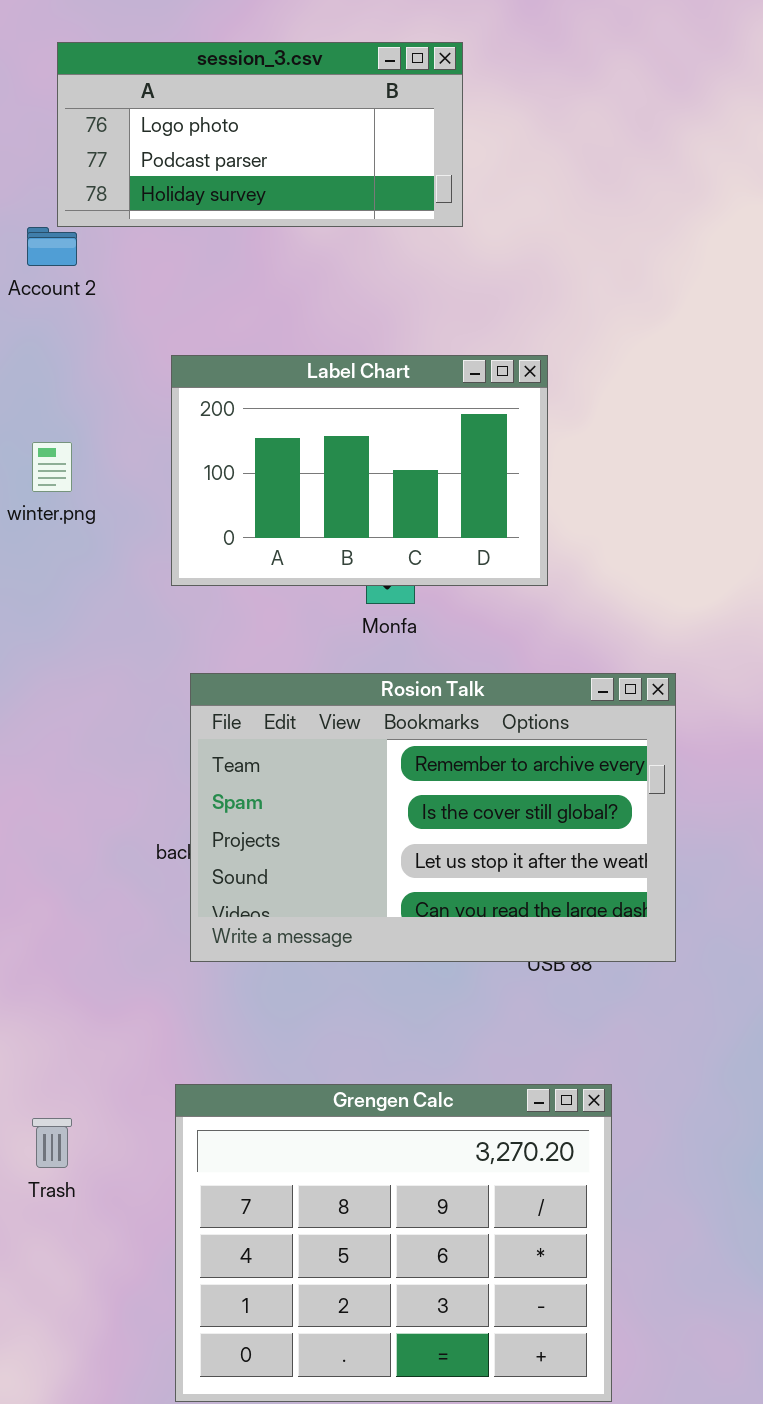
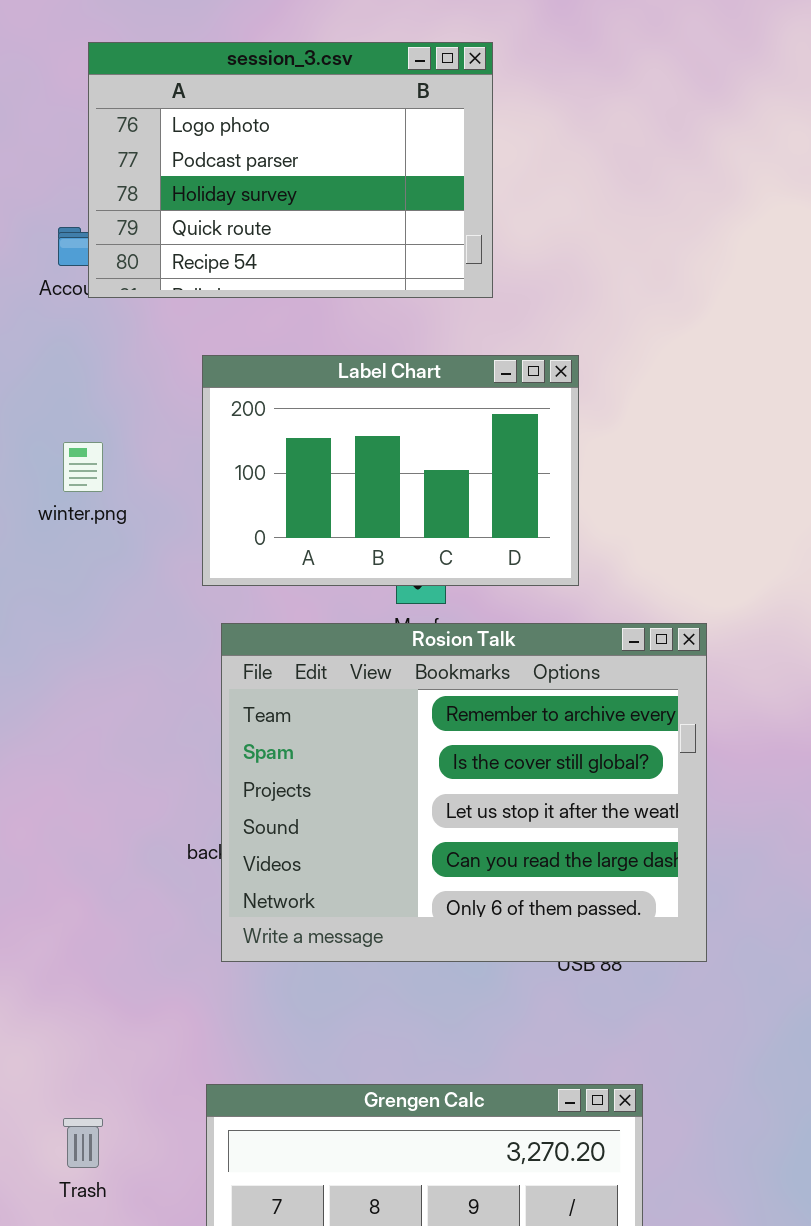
session_3.csv: [57,42,463,227] -> [88,42,493,298], resized
Rosion Talk: [190,673,676,962] -> [221,623,707,962], resized

